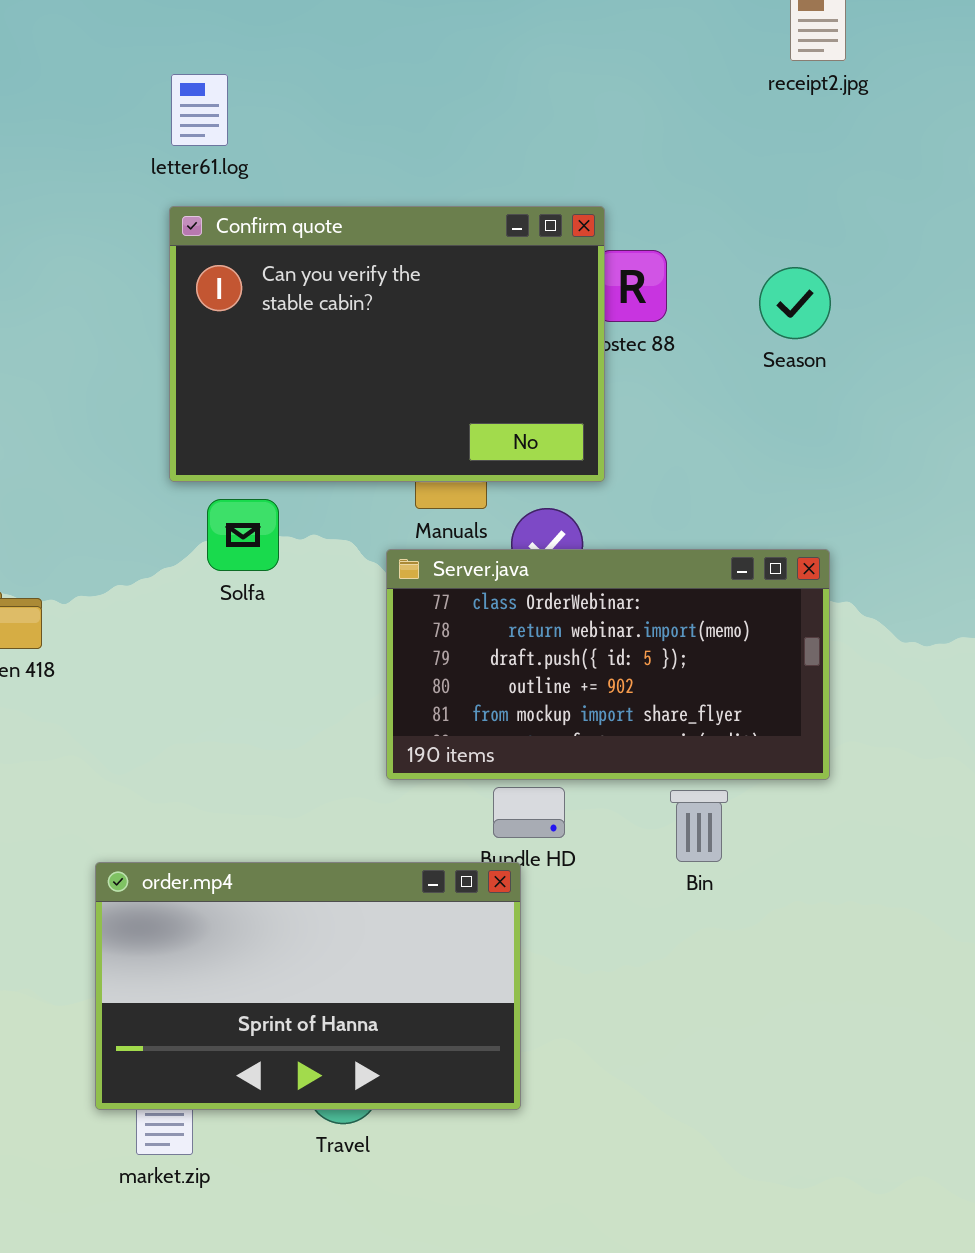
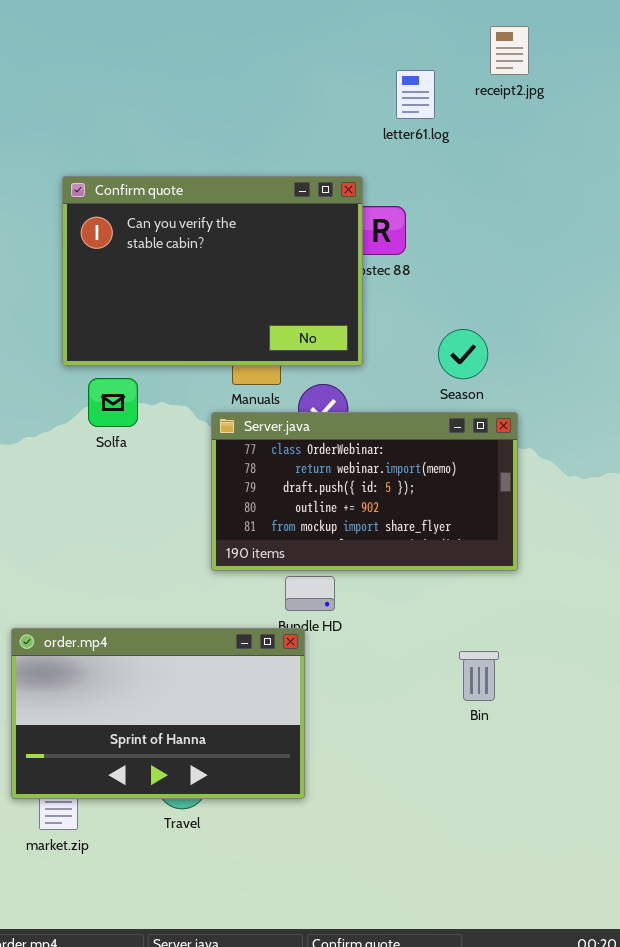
letter61.log: [171,74,228,146] -> [396,70,435,119], moved
Season: [759,267,831,339] -> [438,329,488,379], moved
Bin: [670,790,728,862] -> [459,651,499,701], moved

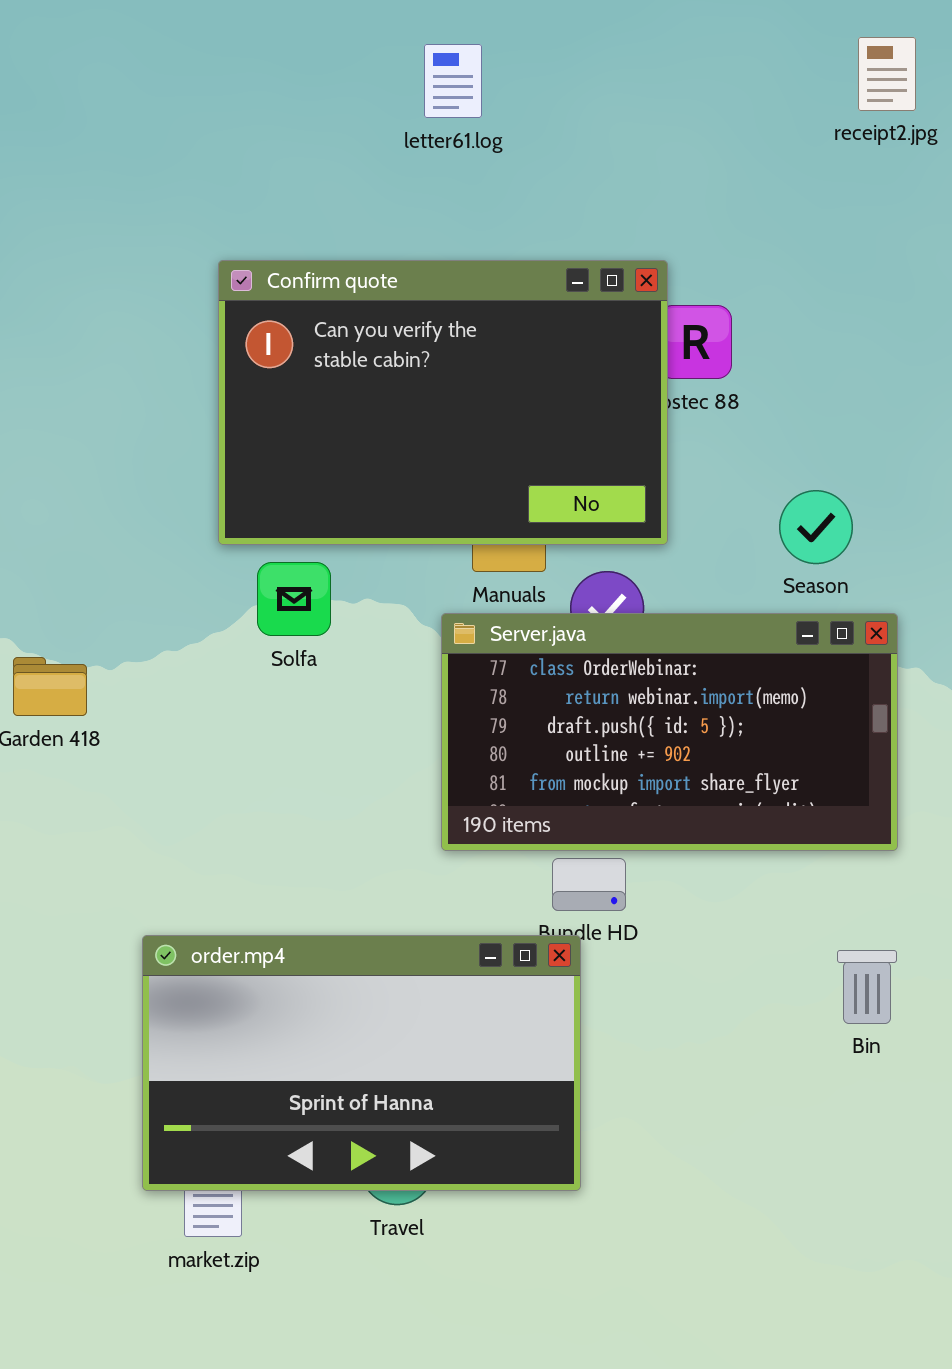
letter61.log: [396,70,435,119] -> [424,44,482,118], moved
Bin: [459,651,499,701] -> [837,950,897,1024], moved

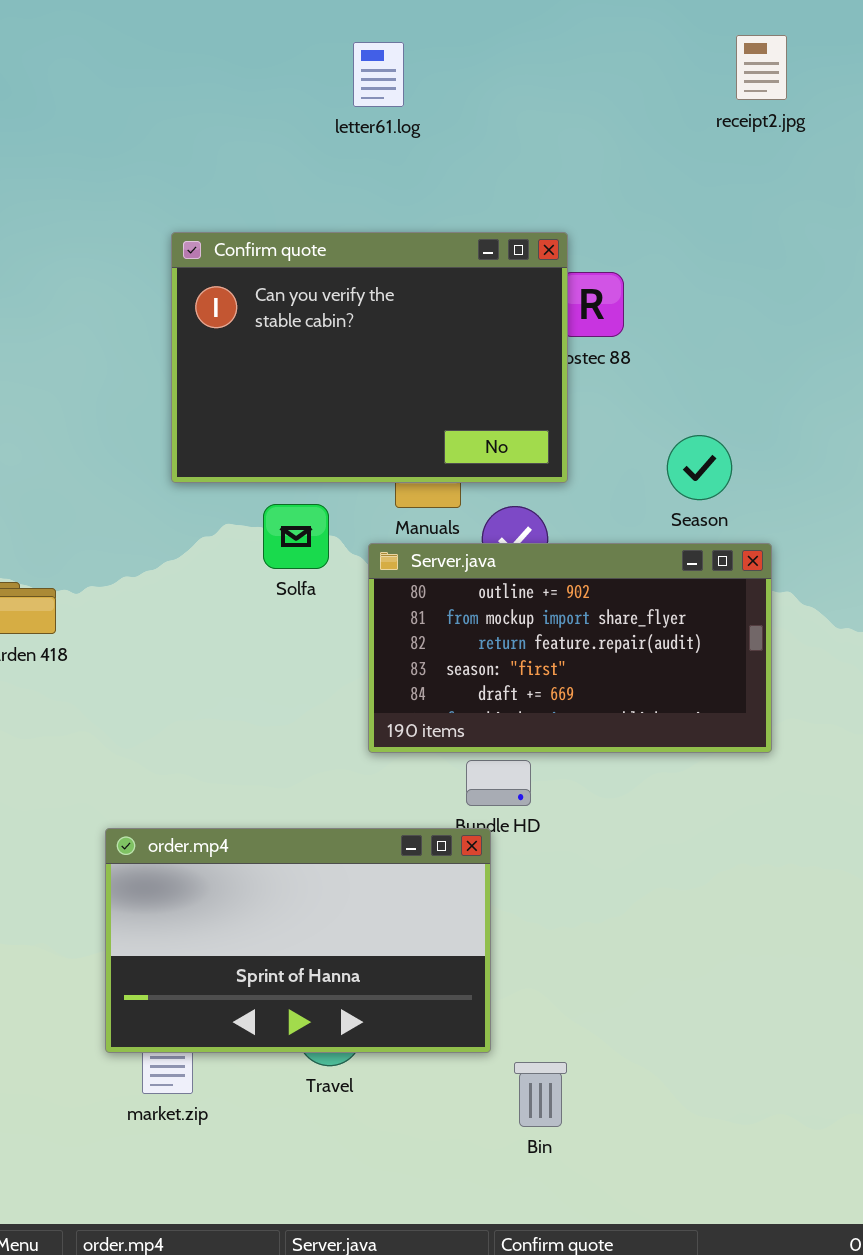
Solfa: [257,562,331,636] -> [263,504,329,569], moved
Server.java: [441,613,898,851] -> [368,543,772,753], scrolled down 3 rows
Bin: [837,950,897,1024] -> [514,1062,567,1127], moved

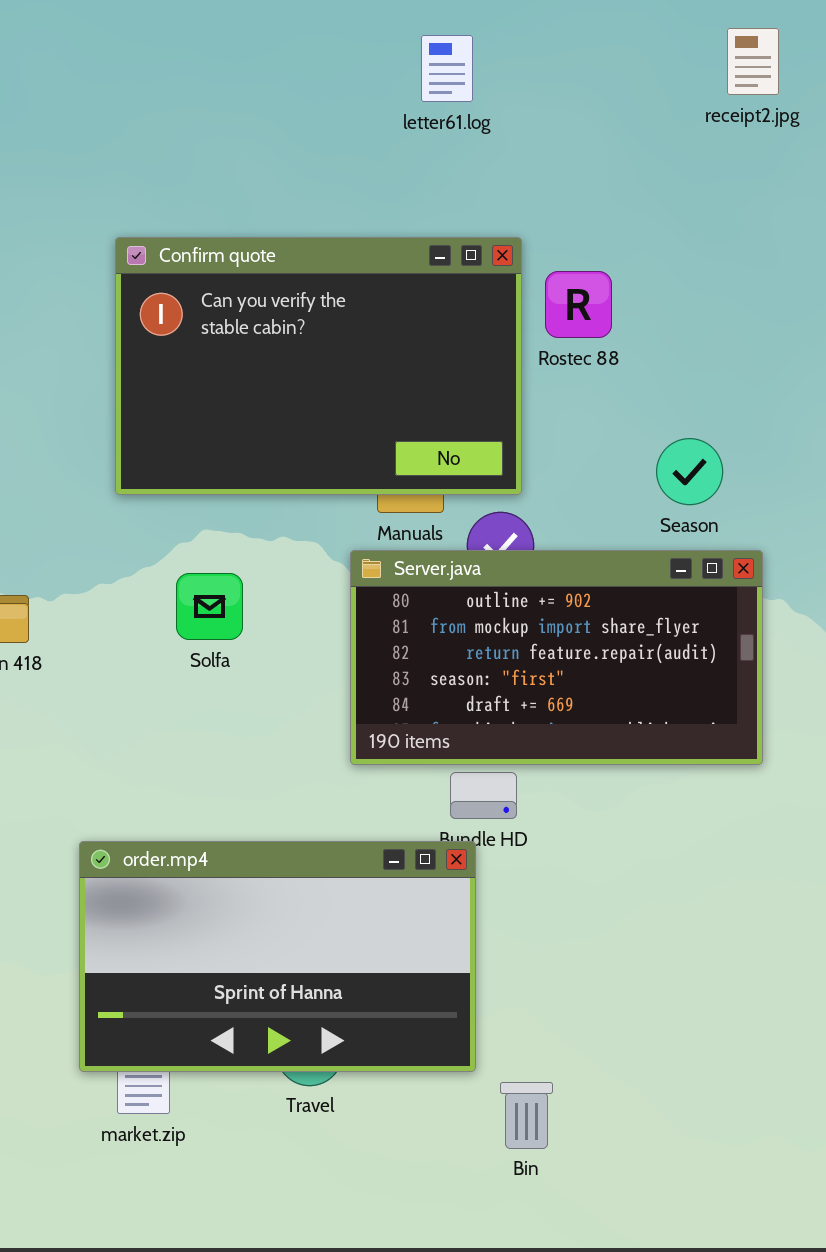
letter61.log: [353,42,404,107] -> [421,35,473,102], moved
Confirm quote: [171,232,568,483] -> [115,237,522,495], moved
Solfa: [263,504,329,569] -> [176,573,243,640], moved

